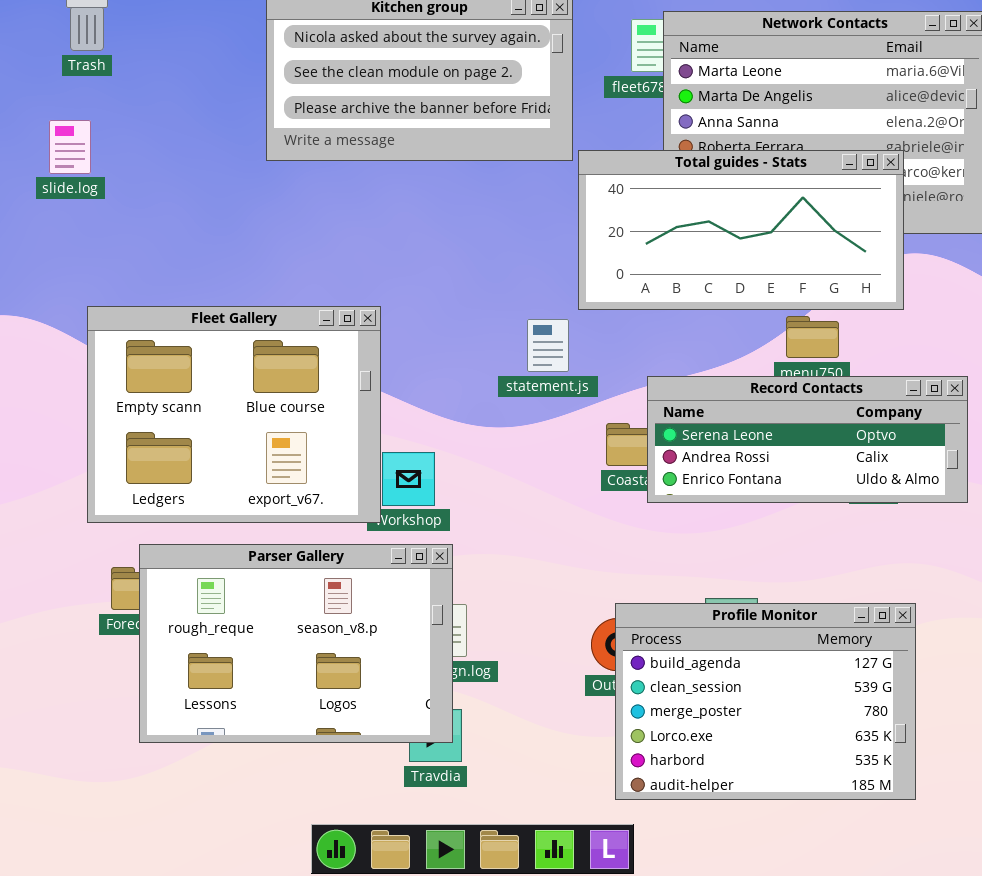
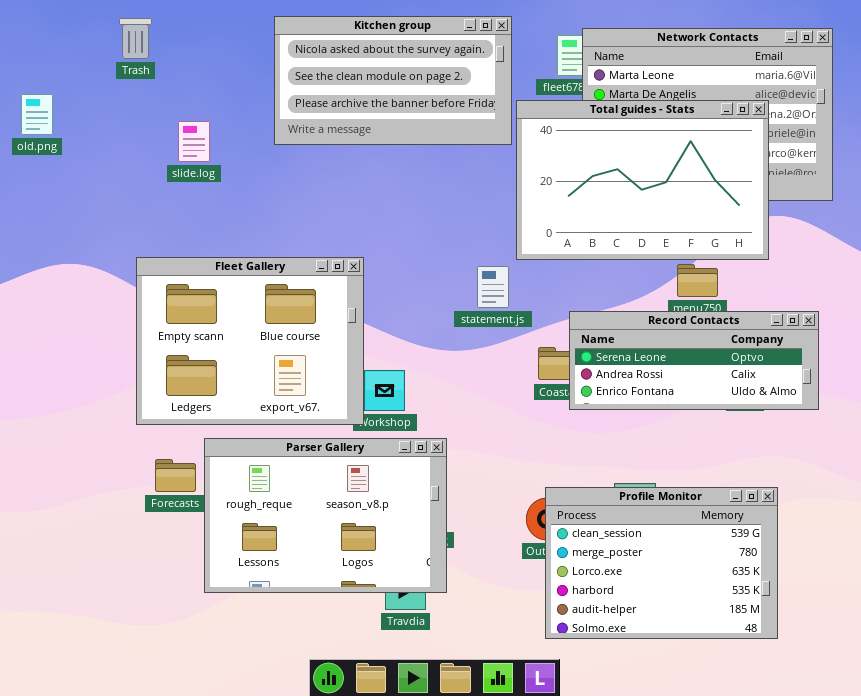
slide.log: [49,120,91,174] -> [178,121,210,162], moved
Total guides - Stats: [578,150,904,310] -> [516,100,769,260], resized
Parser Gallery: [139,544,453,743] -> [204,438,447,593], moved
Profile Monitor: [615,603,916,800] -> [545,487,778,639], scrolled down 1 row

